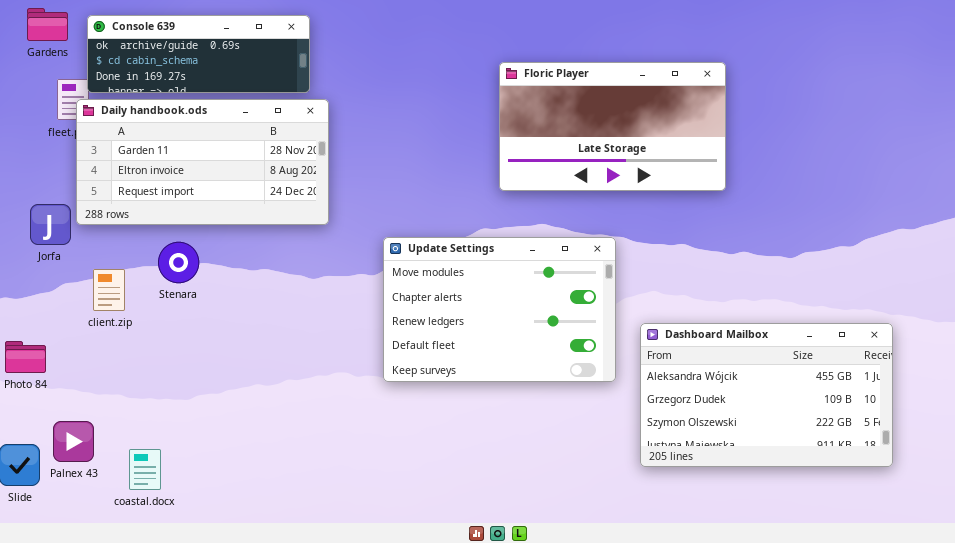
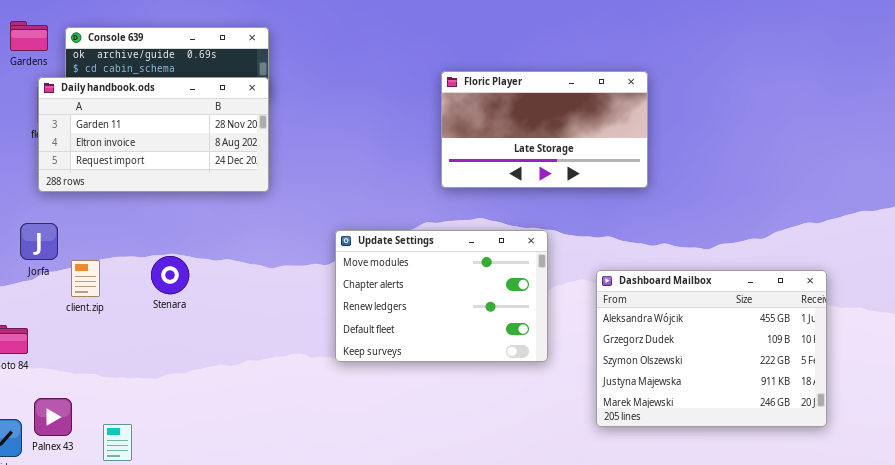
Daily handbook.ods: [76,99,329,225] -> [38,77,269,192], moved
Jorfa: [30,204,71,245] -> [20,223,58,260], moved
Stenara: [158,242,199,283] -> [151,256,189,294], moved
Dashboard Mailbox: [640,323,893,467] -> [596,270,827,427], moved, resized

